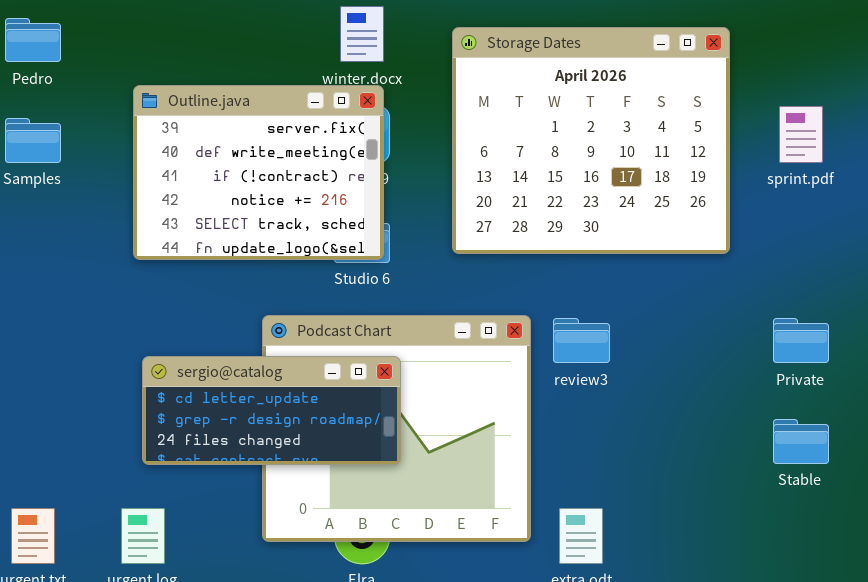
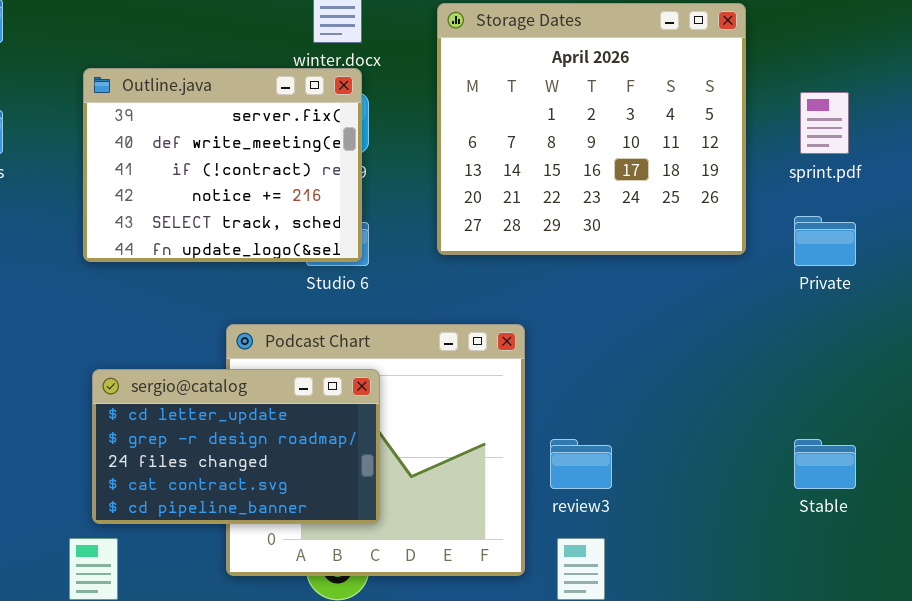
review3: [553,318,610,363] -> [550,439,612,489], moved
Private: [773,318,829,363] -> [794,216,856,266], moved
sergio@catalog: [142,356,401,465] -> [92,369,380,524], resized

